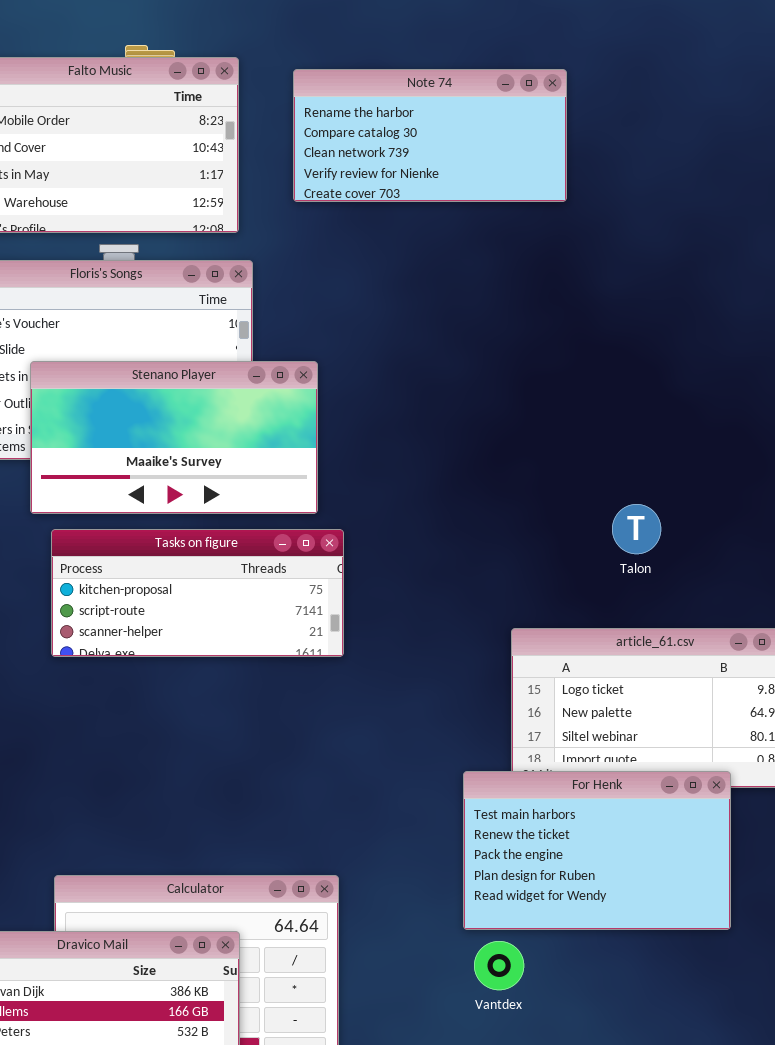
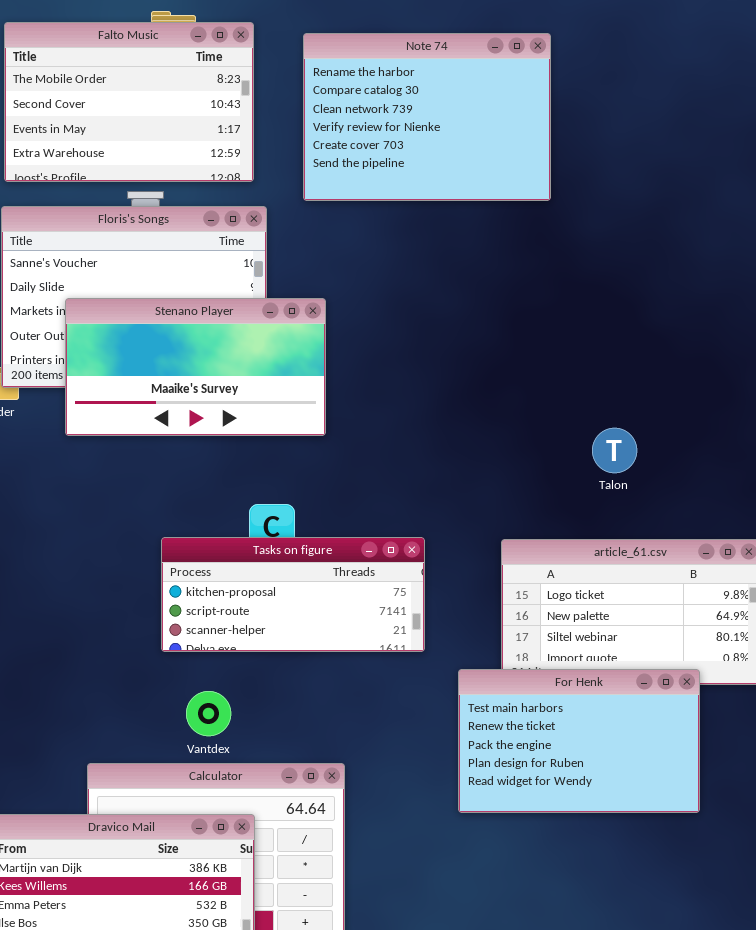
Note 74: [293,69,567,202] -> [303,33,551,201], resized
Tasks on figure: [51,529,344,657] -> [161,537,425,652], moved
Vantdex: [474,941,524,990] -> [186,691,231,736], moved

